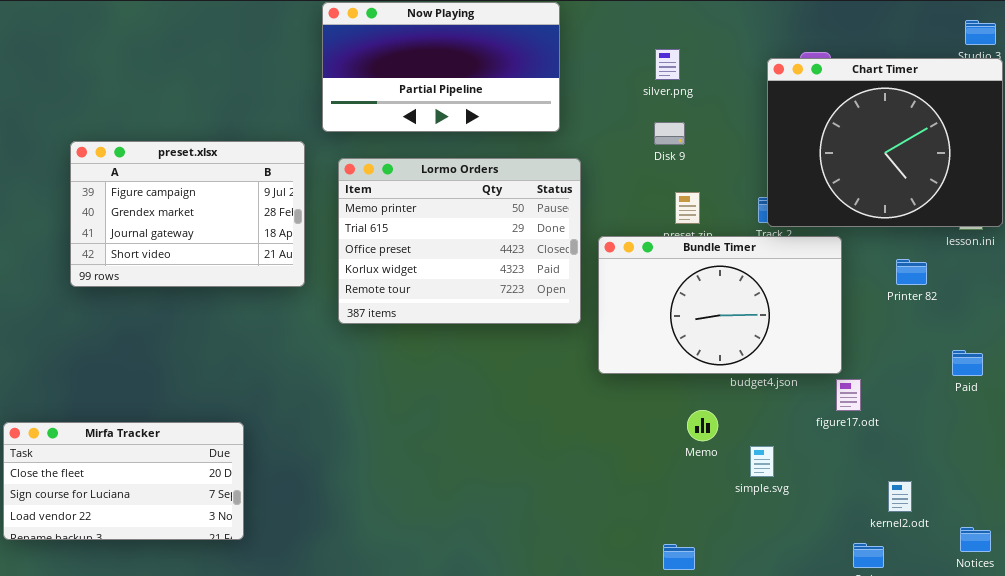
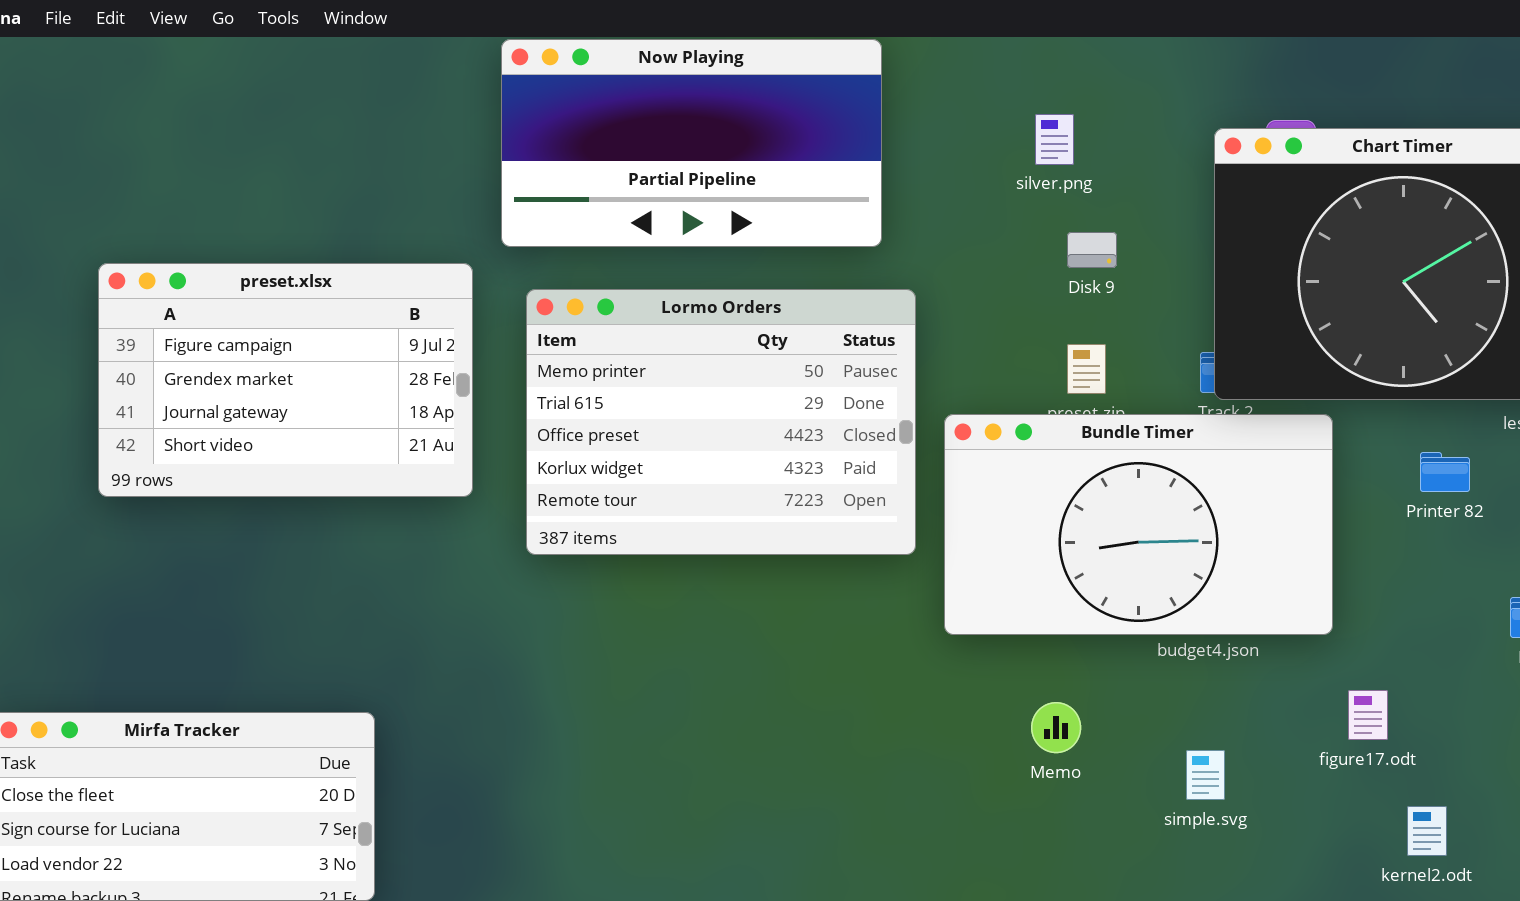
Disk 9: [654,122,685,145] -> [1067,232,1117,268], moved
figure17.odt: [836,379,861,411] -> [1348,690,1388,740], moved
Memo: [687,410,718,441] -> [1031,702,1081,753], moved

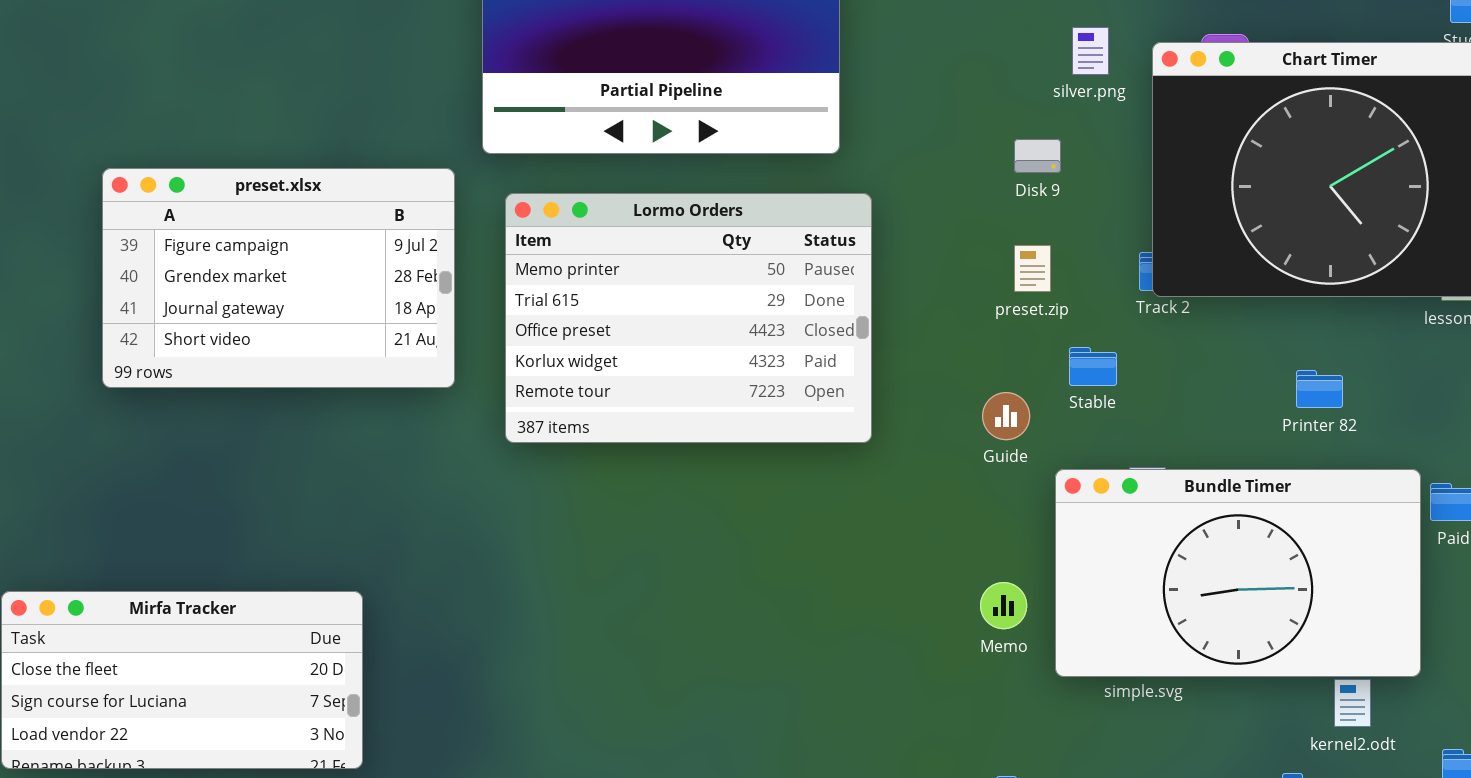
silver.png: [1035,114,1074,165] -> [1072,27,1109,75], moved
Bundle Timer: [944,414,1333,635] -> [1055,469,1421,677], moved
Printer 82: [1420,452,1470,492] -> [1296,370,1343,408], moved

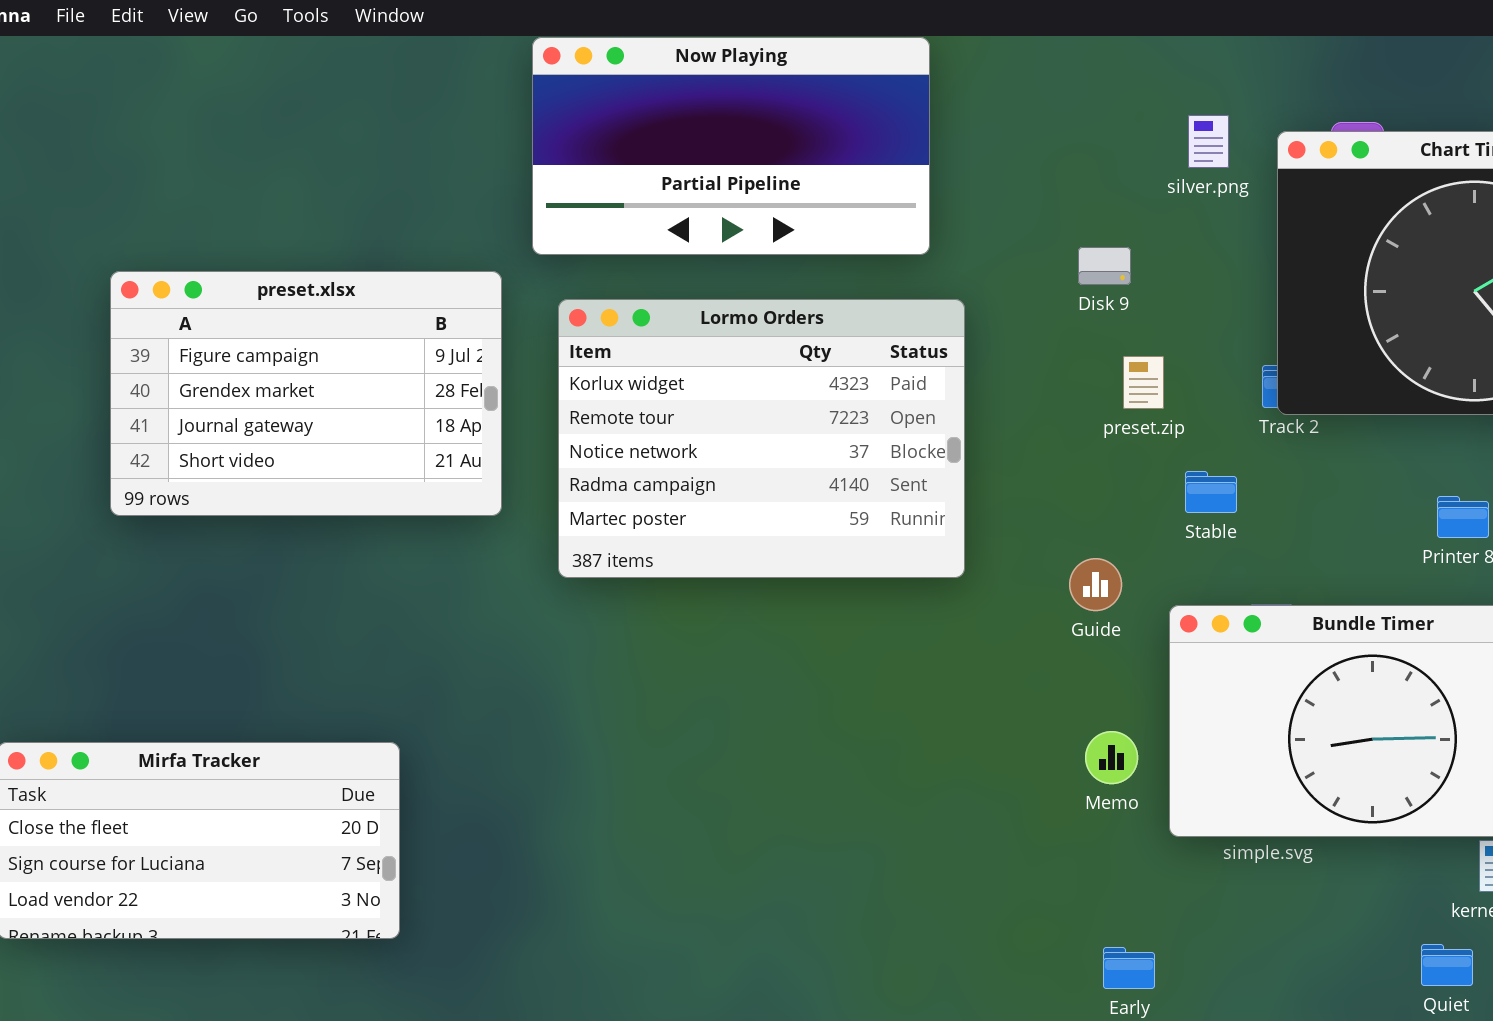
Disk 9: [1014,139,1061,173] -> [1078,247,1131,285], moved
Lormo Orders: [505,193,872,443] -> [558,299,965,578], scrolled down 3 rows
Guide: [982,392,1030,440] -> [1069,558,1122,611], moved

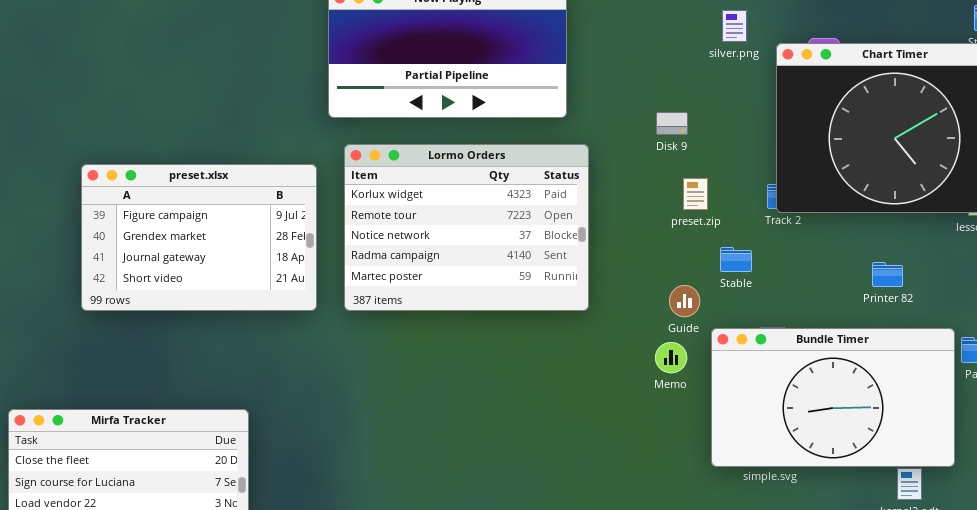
silver.png: [1188,115,1229,168] -> [722,10,747,42], moved
preset.xlsx: [110,271,502,516] -> [81,164,317,311], moved
Guide: [1069,558,1122,611] -> [669,285,700,317], moved
Memo: [1085,731,1138,784] -> [655,342,687,373], moved

